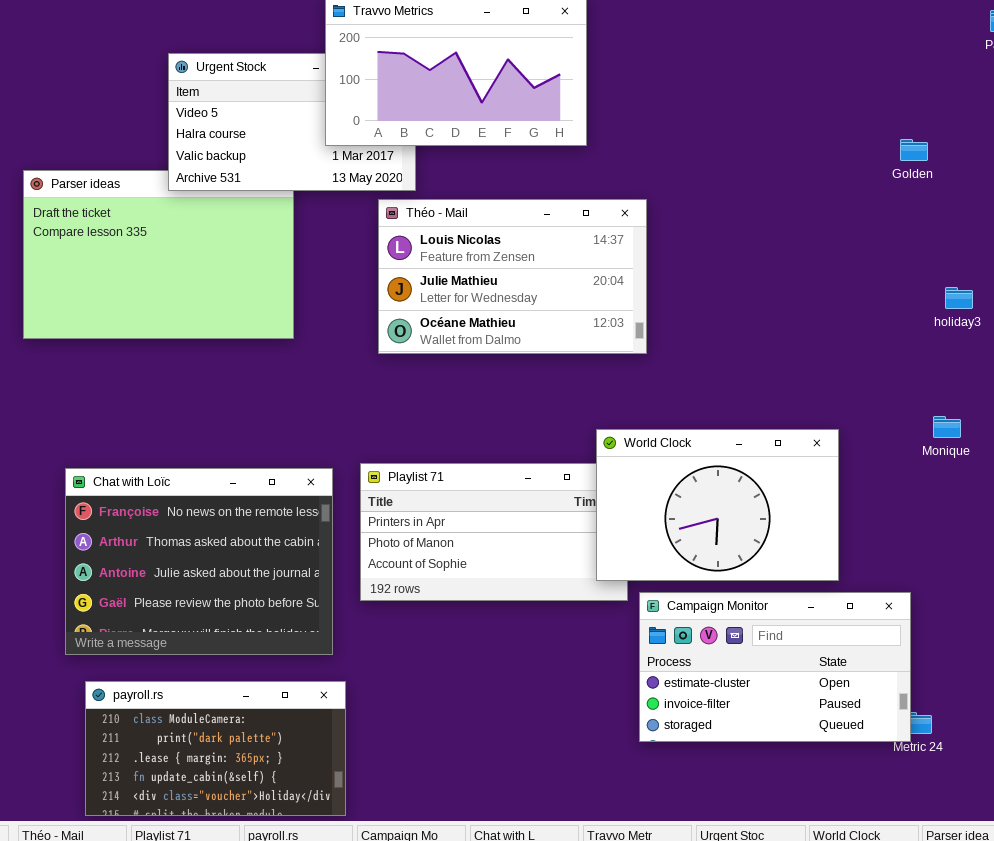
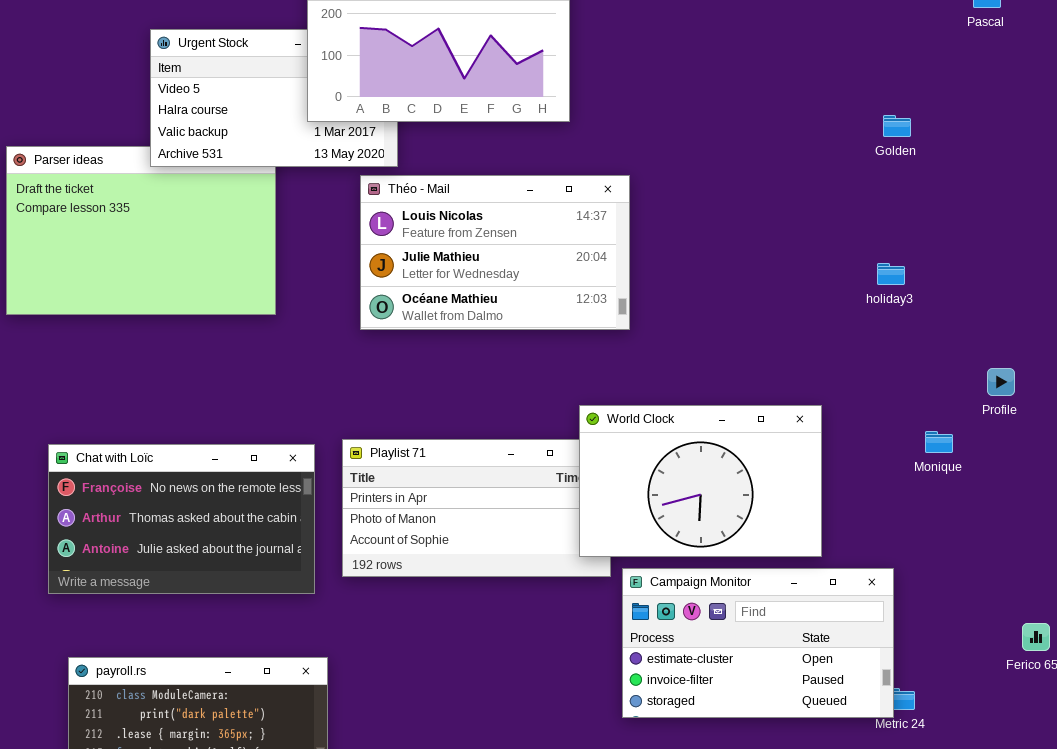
holiday3: [945,287,973,309] -> [877,263,905,285], moved
Monique: [933,416,961,438] -> [925,431,953,453], moved
Chat with Loïc: [65,468,333,655] -> [48,444,315,594], resized

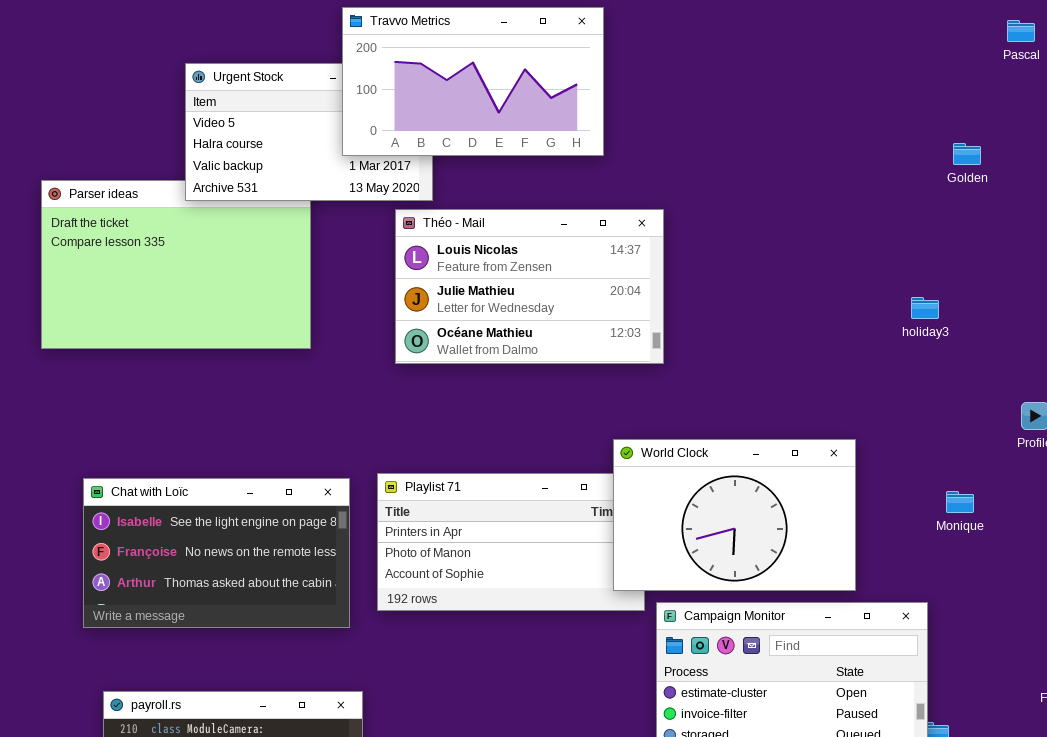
Golden: [883,115,911,137] -> [953,143,981,165], moved
Monique: [925,431,953,453] -> [946,491,974,513], moved
Chat with Loïc: [48,444,315,594] -> [83,478,350,628], scrolled up 1 row

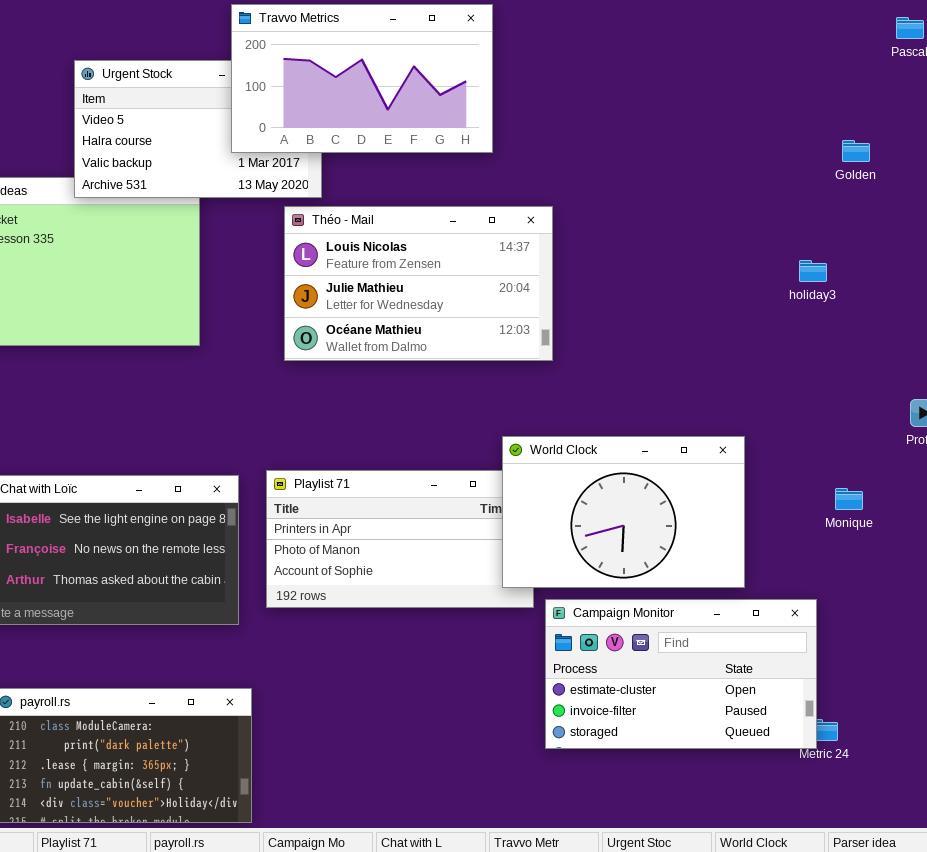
holiday3: [911,297,939,319] -> [799,260,827,282], moved

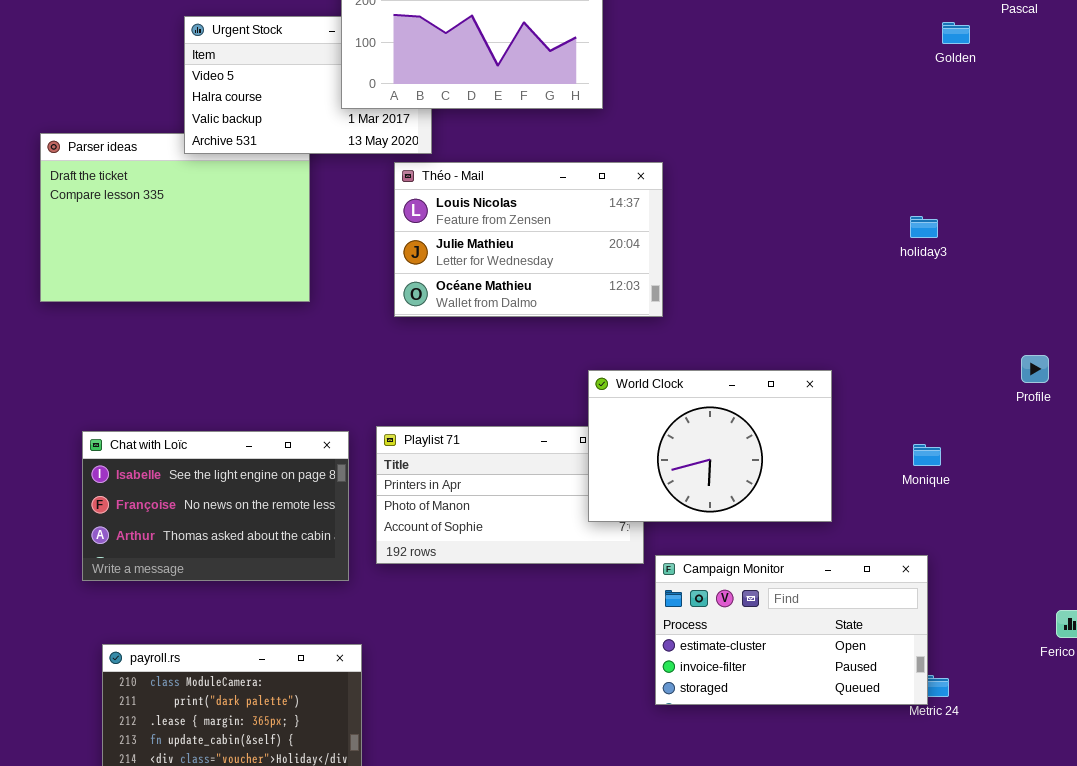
Golden: [842,140,870,162] -> [942,22,970,44], moved
World Clock: [502,436,745,588] -> [588,370,832,522], moved
Monique: [835,488,863,510] -> [913,444,941,466], moved

